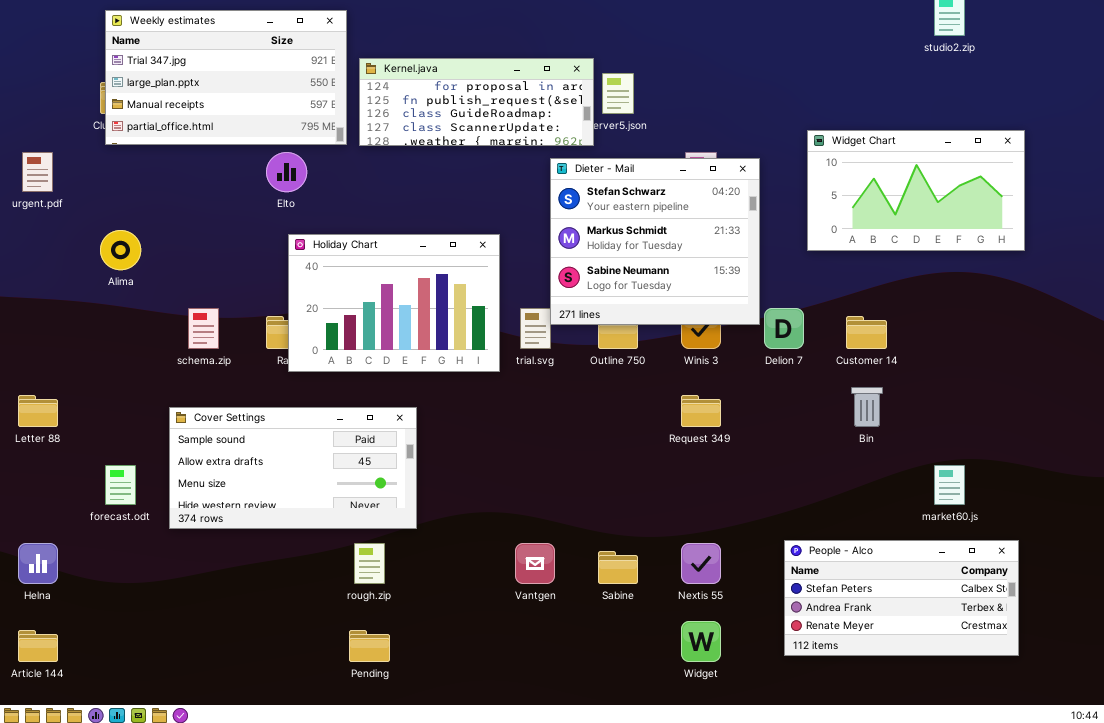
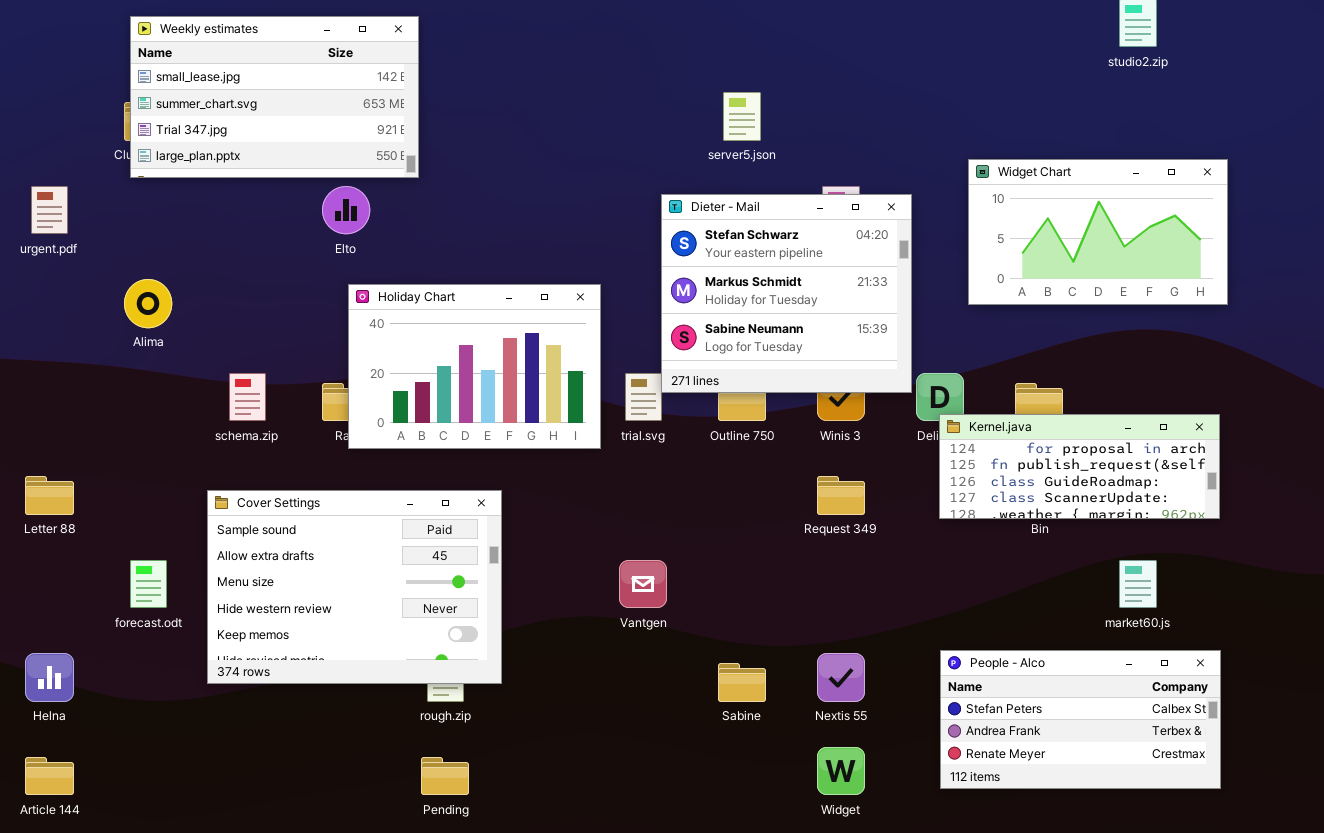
Weekly estimates: [105,10,347,145] -> [130,16,419,178], scrolled up 2 rows
Kernel.java: [359,58,594,146] -> [939,414,1220,519], moved
Cover Settings: [169,407,417,529] -> [207,490,502,684], resized
Vantgen: [515,543,555,584] -> [619,560,667,608], moved

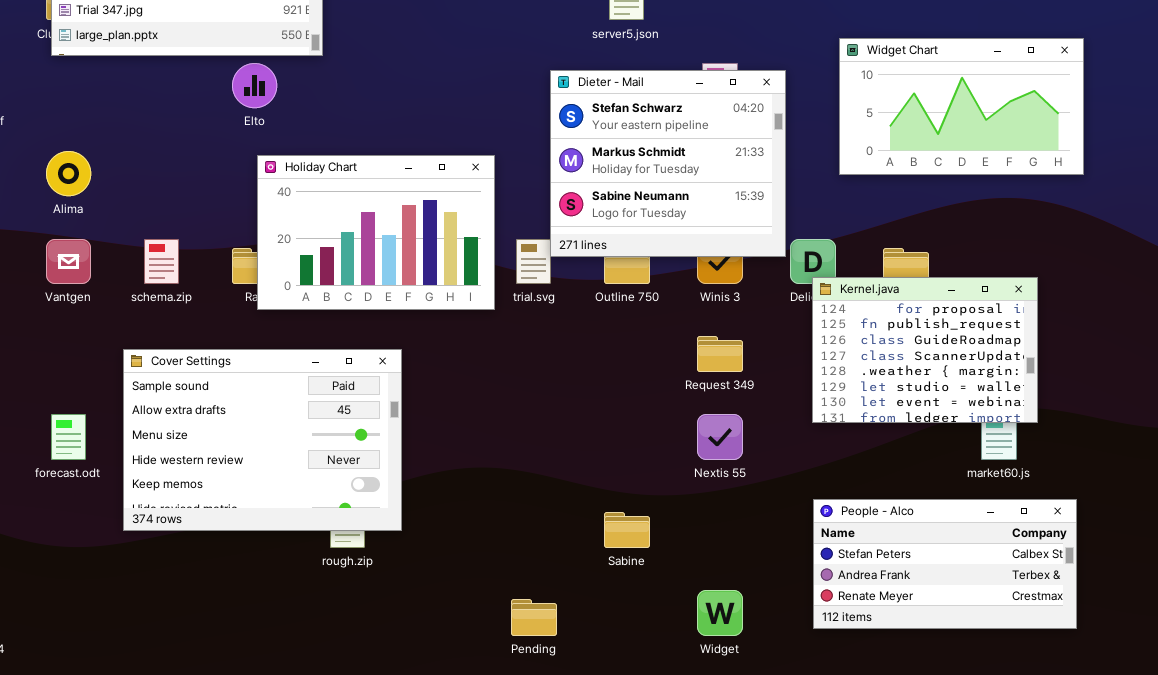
Kernel.java: [939,414,1220,519] -> [812,277,1038,423], resized
Vantgen: [619,560,667,608] -> [46,239,91,284], moved
Nextis 55: [817,653,865,702] -> [697,414,743,460], moved
Pending: [421,757,469,795] -> [511,599,557,636], moved

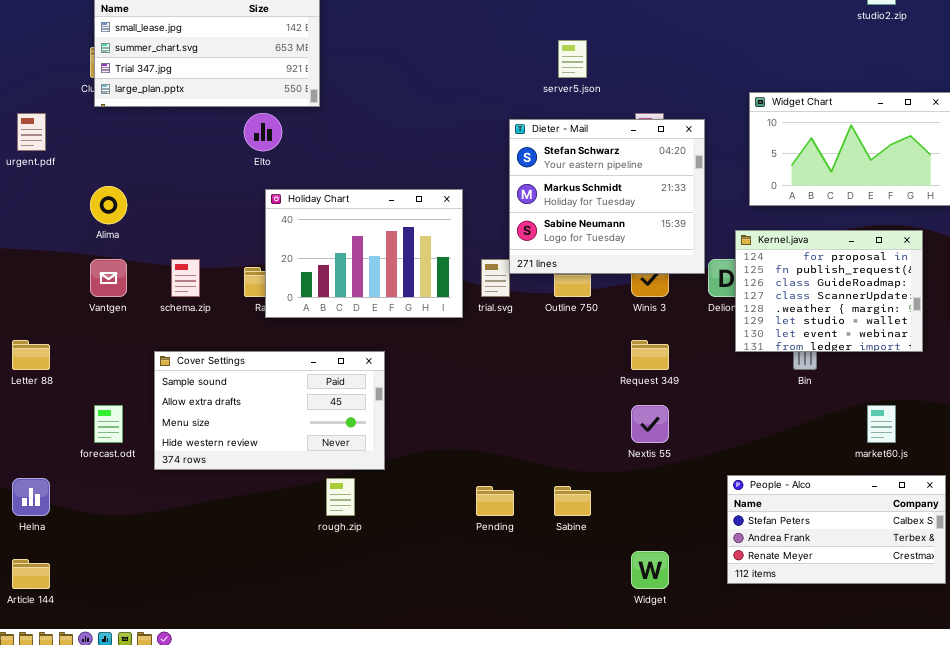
Kernel.java: [812,277,1038,423] -> [735,230,923,352], moved
Cover Settings: [123,349,402,531] -> [154,351,385,470], resized
Pending: [511,599,557,636] -> [476,486,514,516], moved

